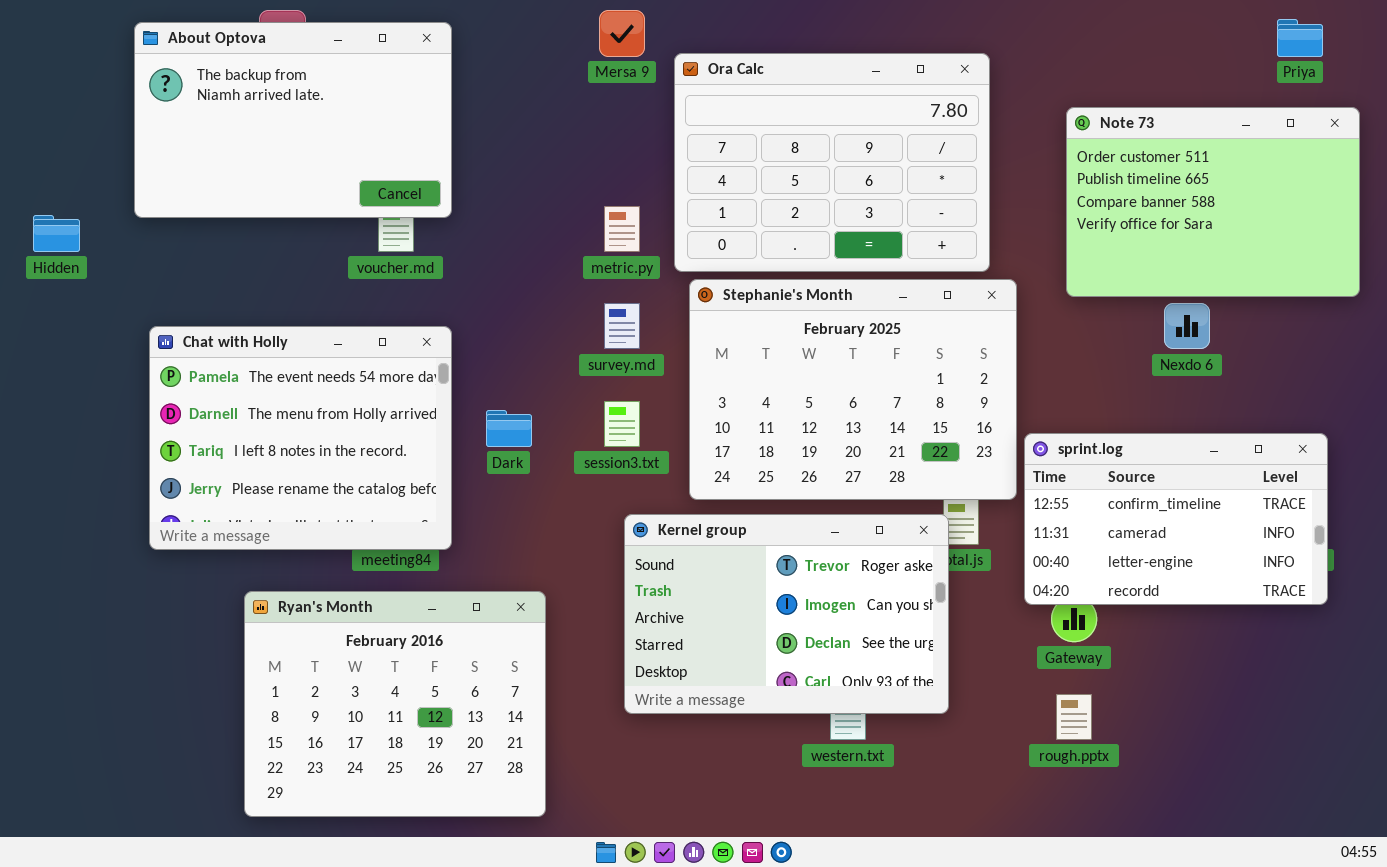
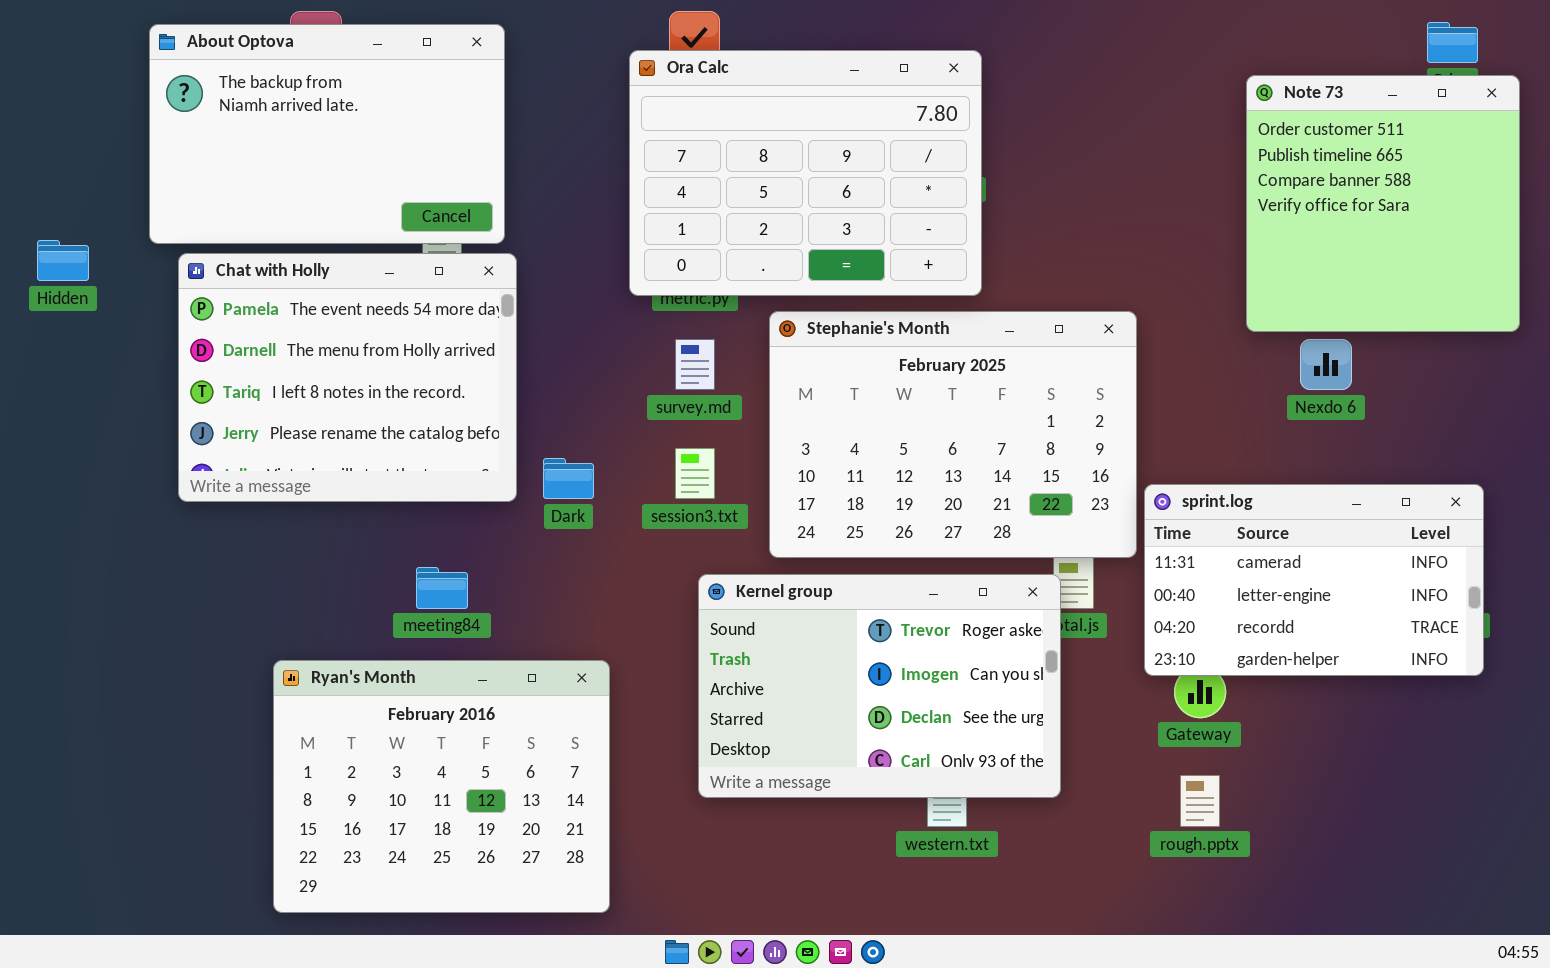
Ora Calc: [674,53,990,272] -> [629,50,982,296], moved
Note 73: [1066,107,1360,297] -> [1246,75,1520,332], resized
Chat with Holly: [149,326,452,550] -> [178,253,517,502], moved
sprint.log: [1024,433,1328,605] -> [1144,484,1484,676], scrolled down 1 row

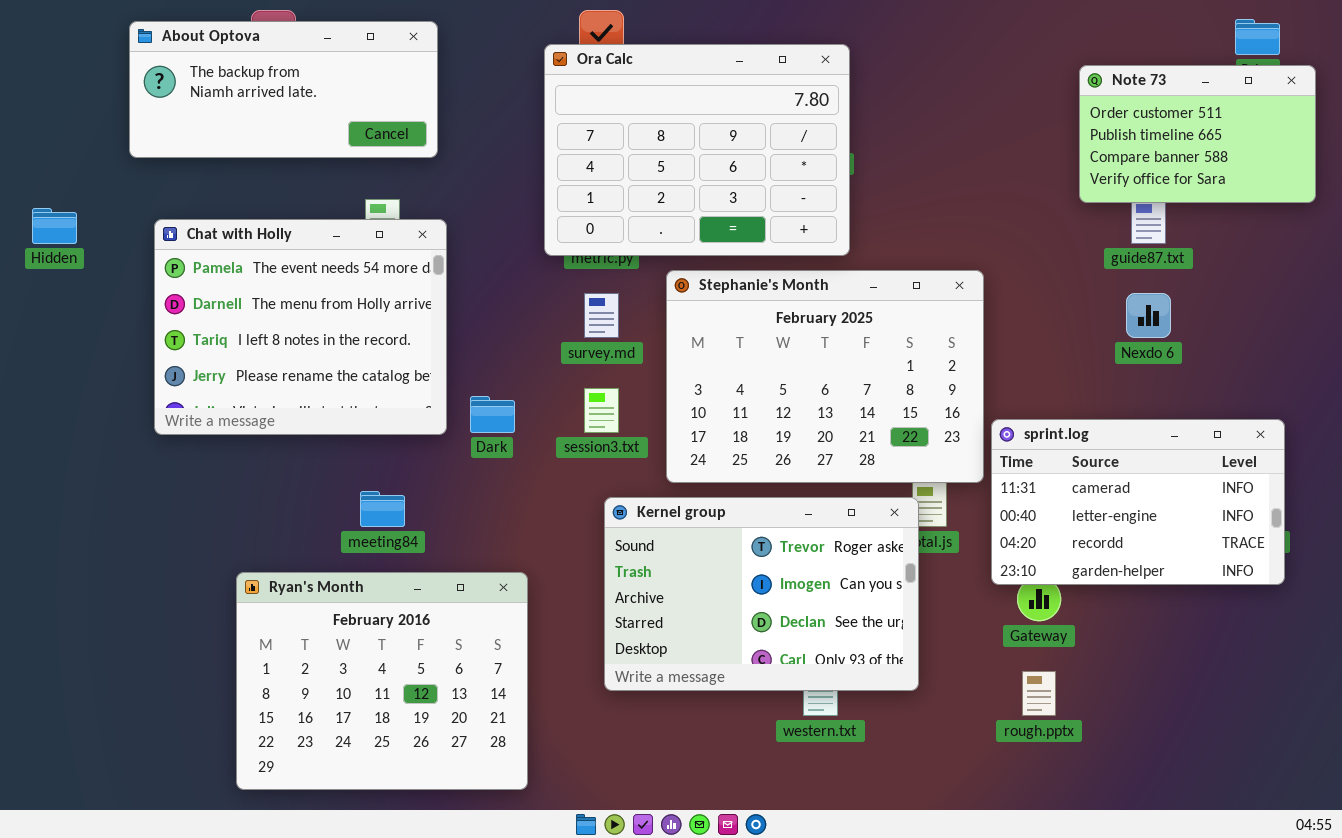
About Optova: [149,24,505,244] -> [129,21,438,158], resized
Note 73: [1246,75,1520,332] -> [1079,65,1316,203], resized

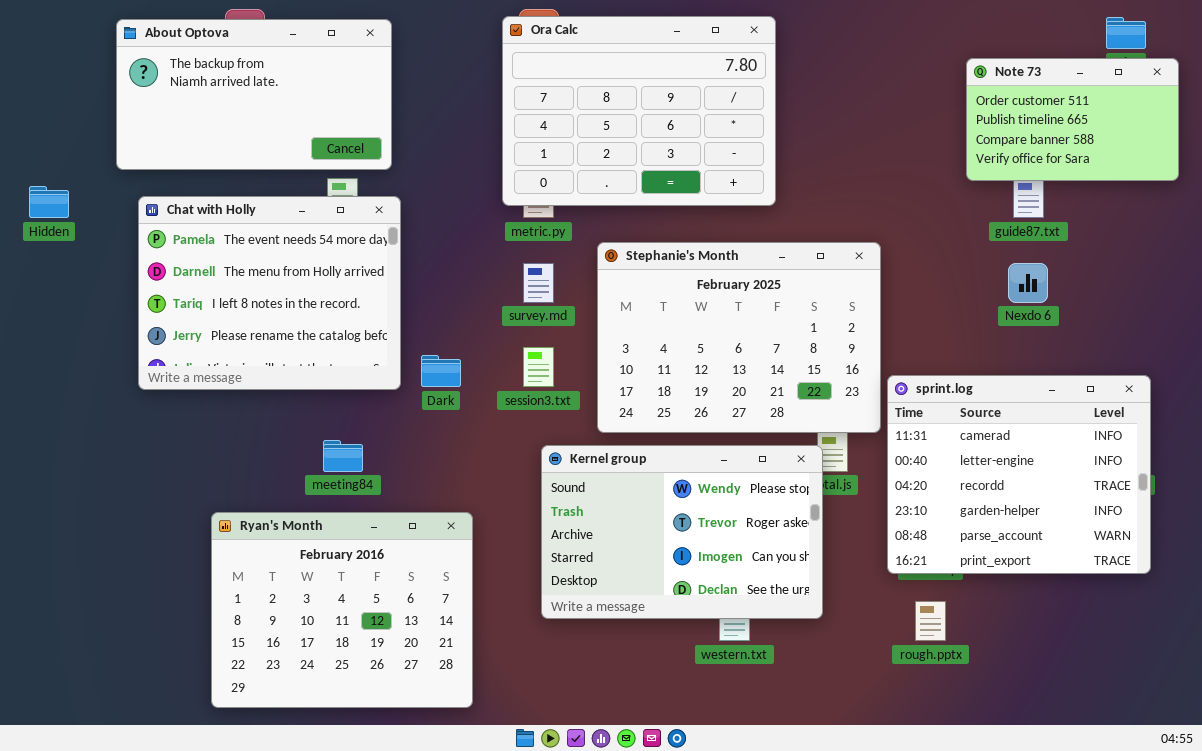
About Optova: [129,21,438,158] -> [116,19,392,170], resized
Ora Calc: [544,44,850,256] -> [502,16,776,206], moved
sprint.log: [991,419,1285,585] -> [887,375,1151,574], resized
Kernel group: [604,497,919,691] -> [541,445,823,619], scrolled up 1 row

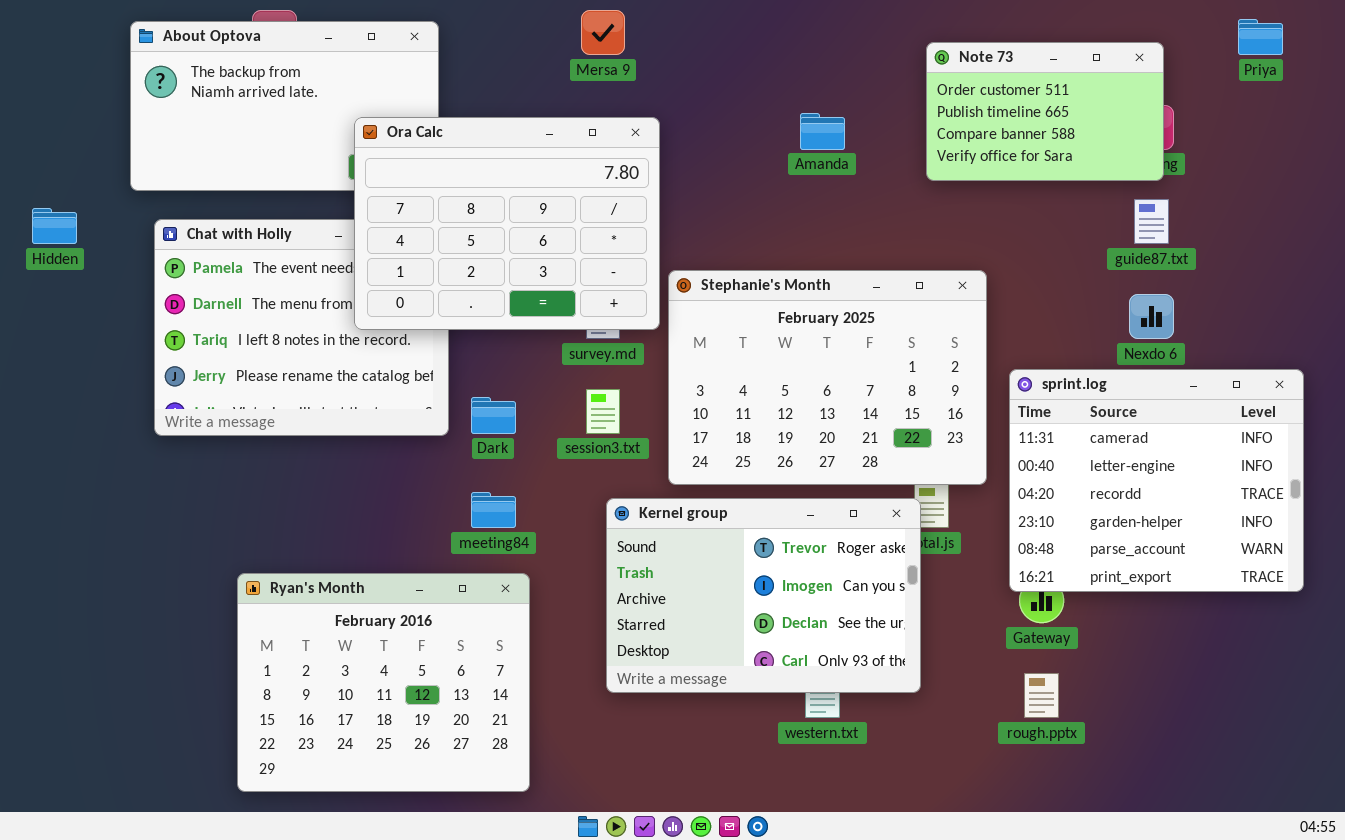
Ora Calc: [502,16,776,206] -> [354,117,660,330], moved
Note 73: [966,58,1179,181] -> [926,42,1164,181], moved
sprint.log: [887,375,1151,574] -> [1009,369,1304,592], moved
meeting84: [323,440,363,472] -> [471,492,516,528], moved
Kernel group: [541,445,823,619] -> [606,498,921,693], scrolled down 1 row

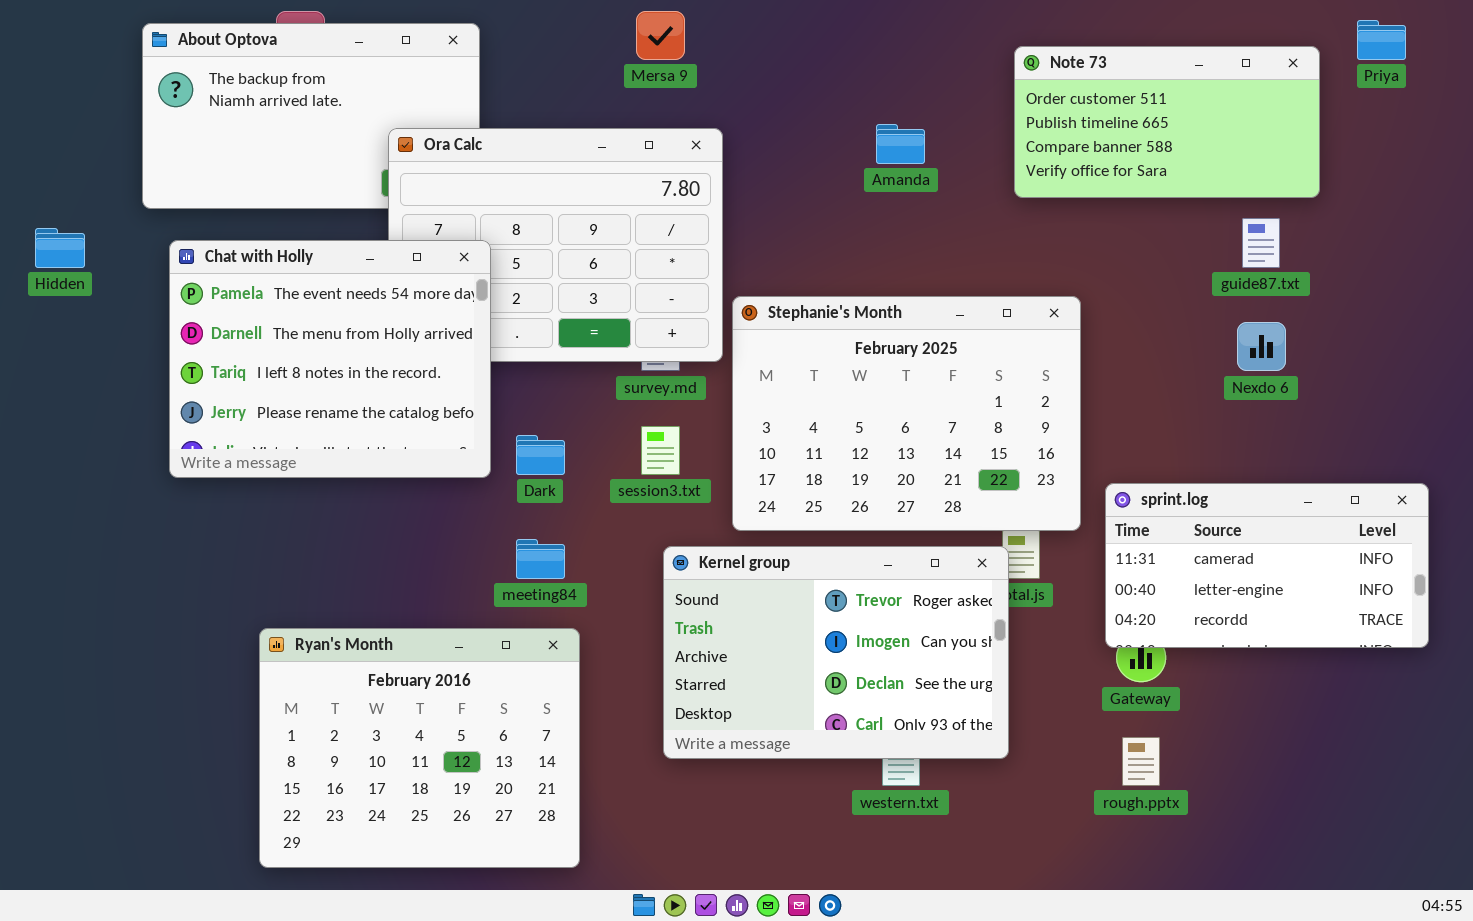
Note 73: [926,42,1164,181] -> [1014,46,1320,198], resized
Chat with Holly: [154,219,449,436] -> [169,240,491,478], raised
sprint.log: [1009,369,1304,592] -> [1105,483,1429,648], resized

